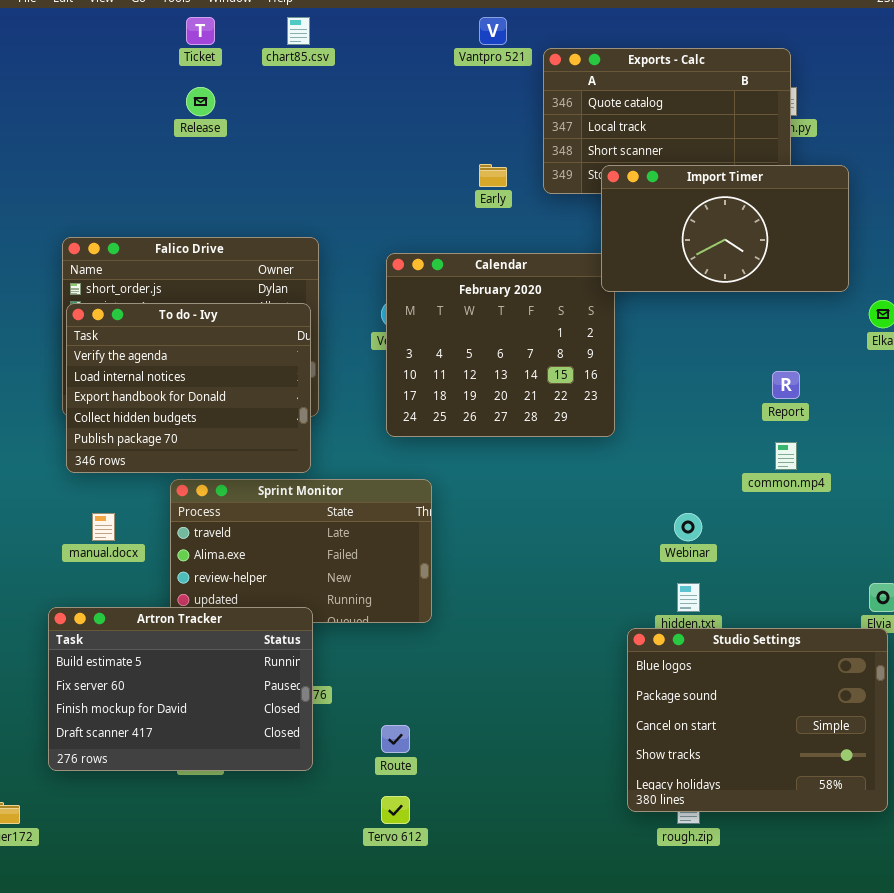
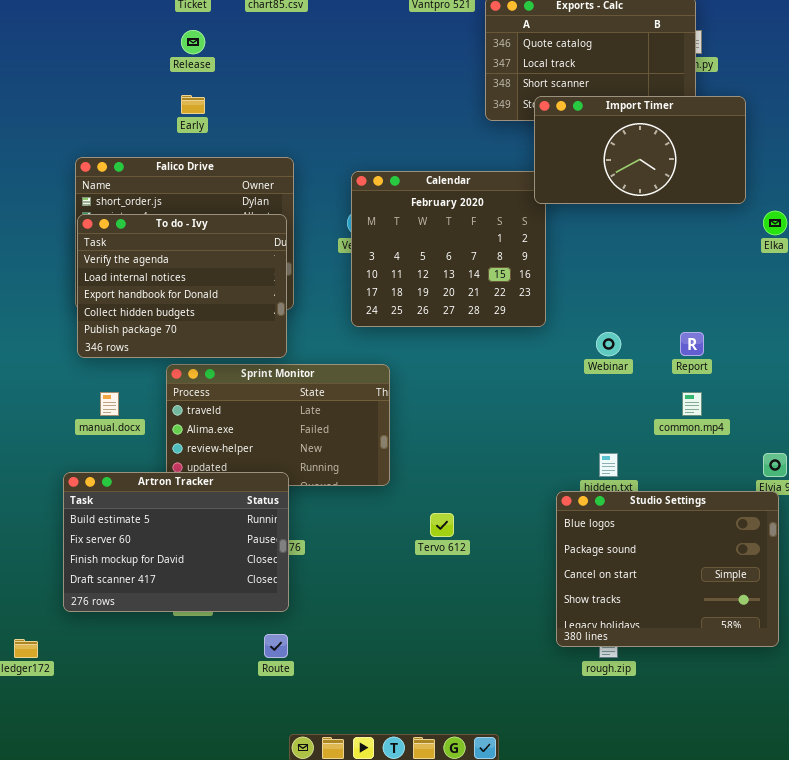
Early: [479,164,507,187] -> [181,95,205,114], moved
Report: [772,371,800,399] -> [680,332,704,356], moved
common.mp4: [775,442,797,470] -> [682,392,702,416], moved
Webinar: [674,513,702,541] -> [596,332,621,356], moved
Route: [381,725,410,753] -> [264,634,288,658], moved
Tervo 612: [381,796,410,824] -> [430,513,454,537], moved

